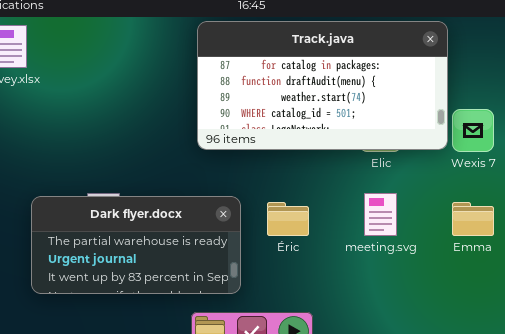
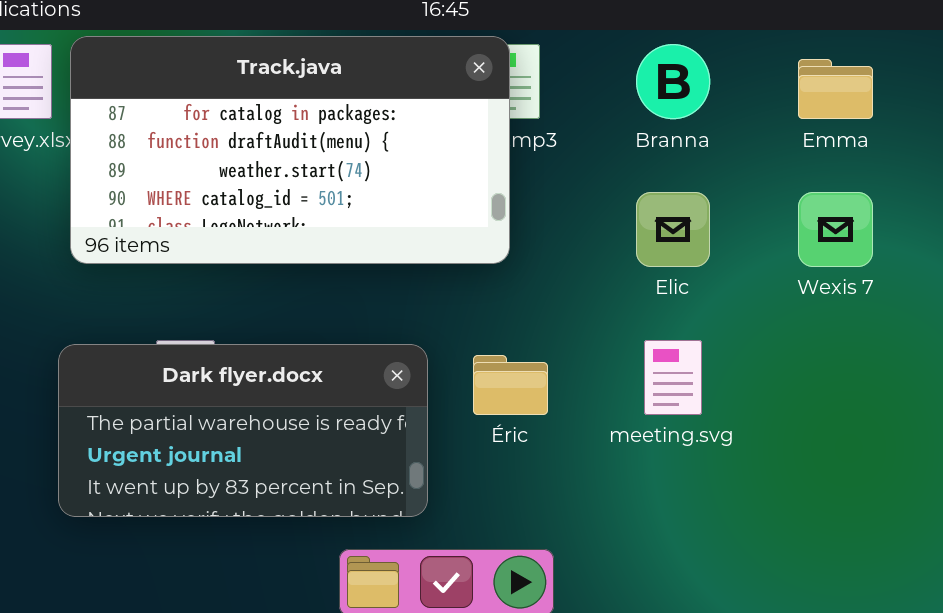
Track.java: [197,21,448,150] -> [70,36,510,264], moved
Emma: [452,202,494,236] -> [798,59,873,119], moved

